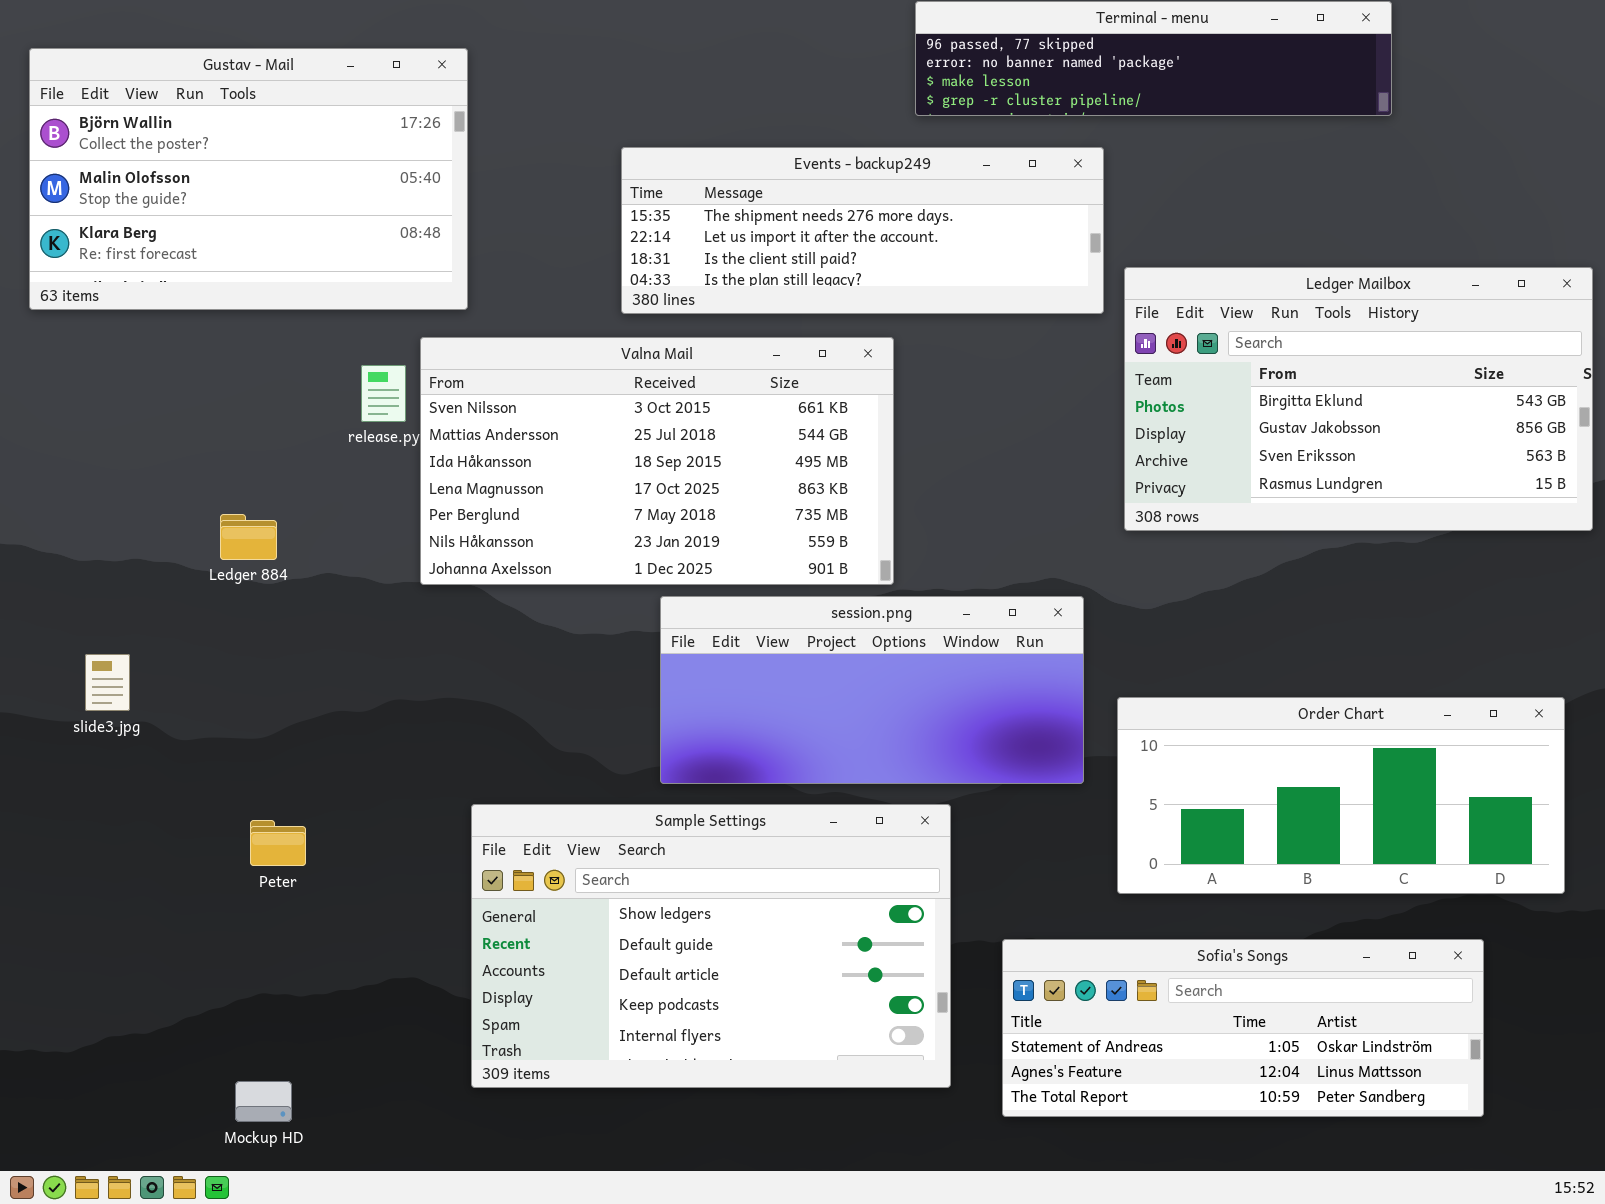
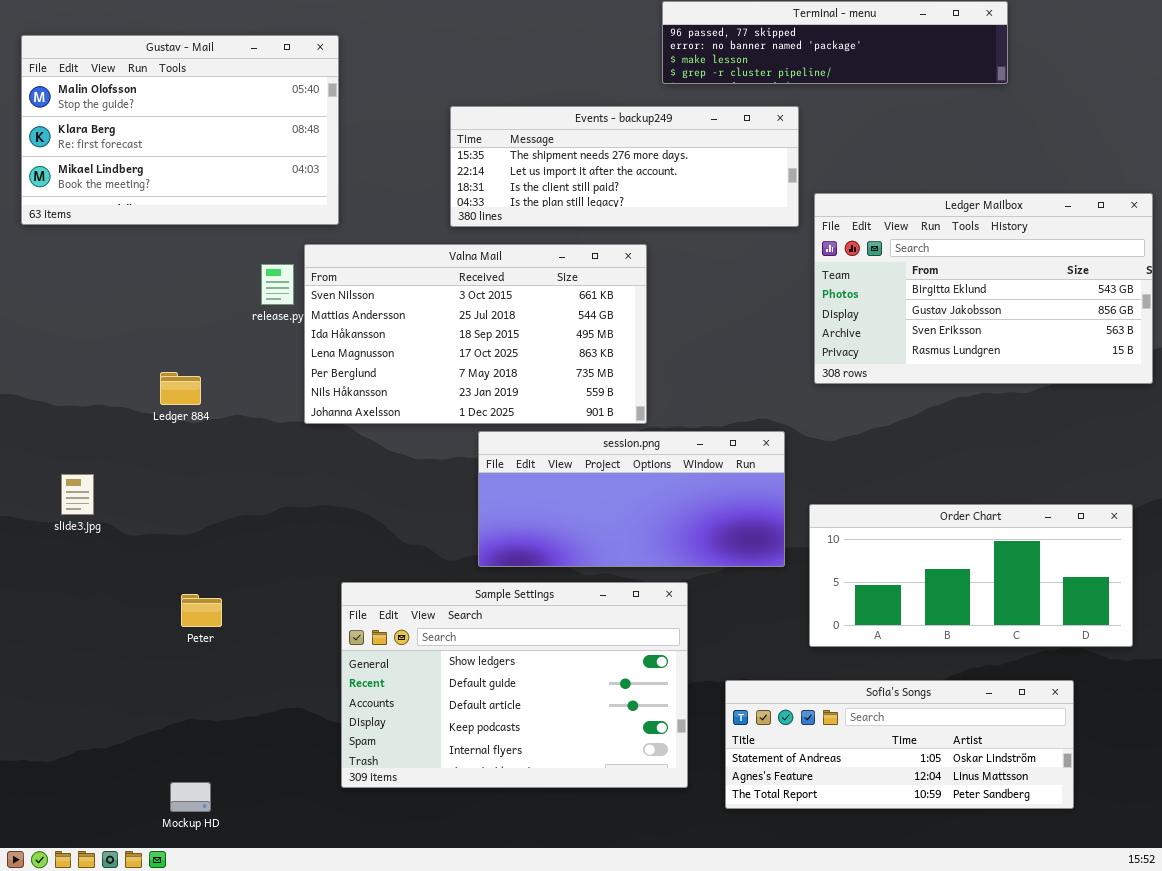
Gustav - Mail: [29,48,468,310] -> [21,35,339,225], scrolled down 1 row

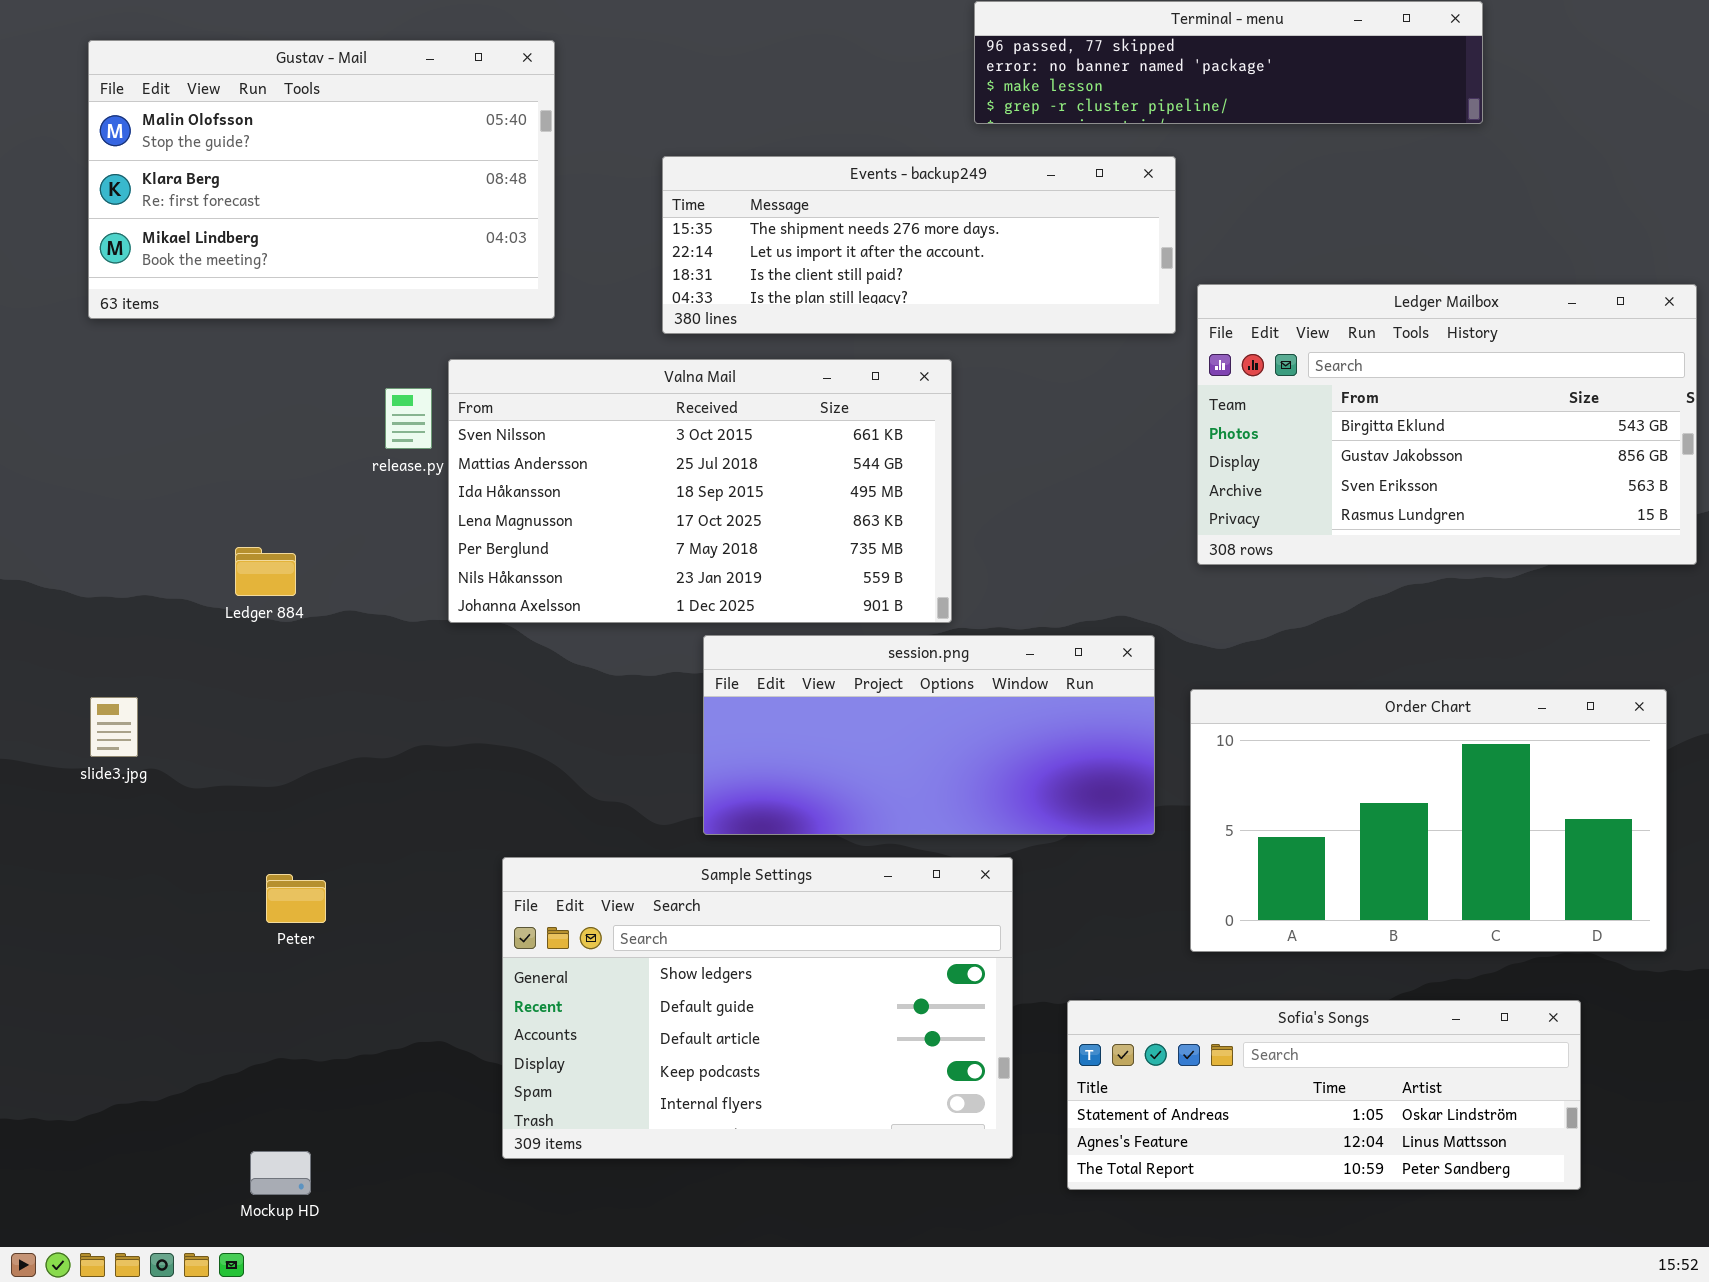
Gustav - Mail: [21,35,339,225] -> [88,40,555,319], moved
Order Chart: [809,504,1133,647] -> [1190,689,1667,952], resized

